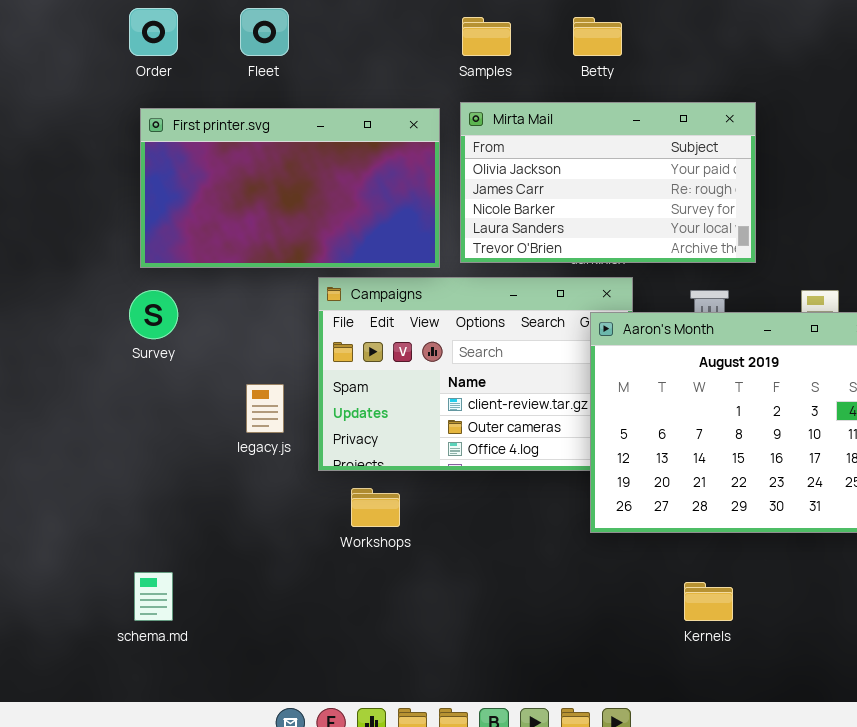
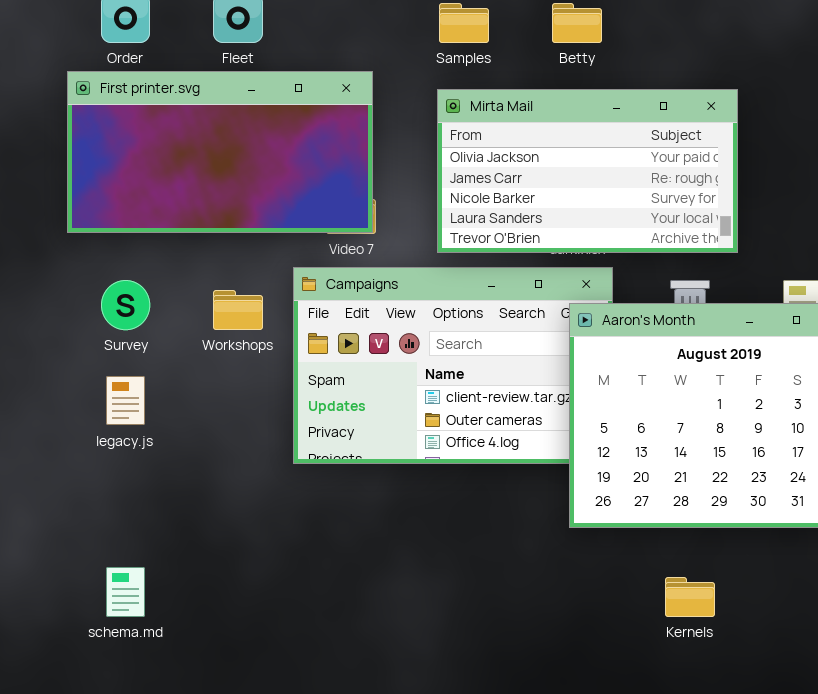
First printer.svg: [140,108,440,268] -> [67,71,373,233], moved
legacy.js: [246,384,284,433] -> [106,376,145,425], moved
Workshops: [351,488,400,527] -> [213,290,263,330], moved

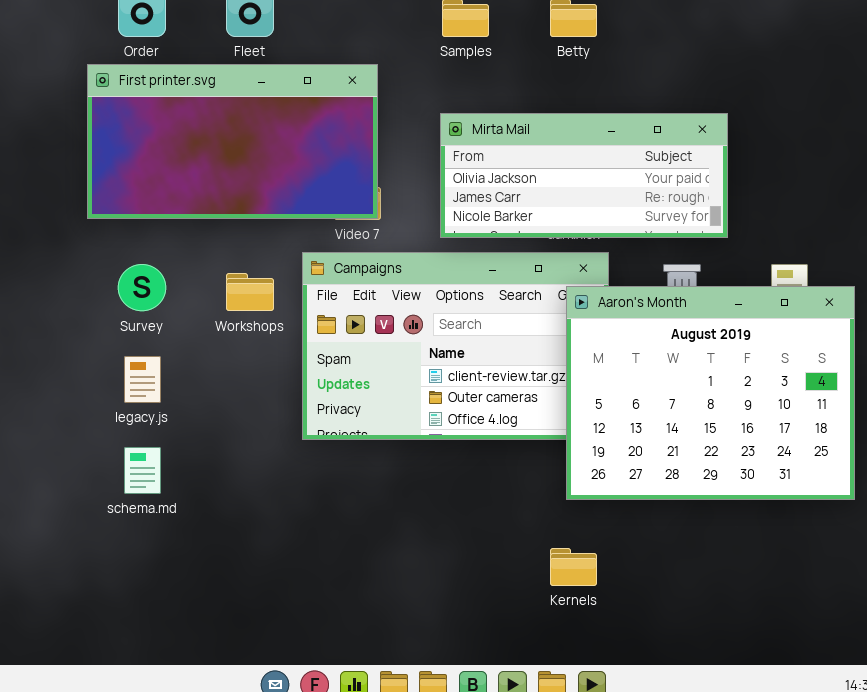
Mirta Mail: [437,89,738,253] -> [440,113,728,238], resized
schema.md: [106,567,145,617] -> [124,447,161,494], moved
Kernels: [665,577,715,617] -> [550,548,597,586], moved

